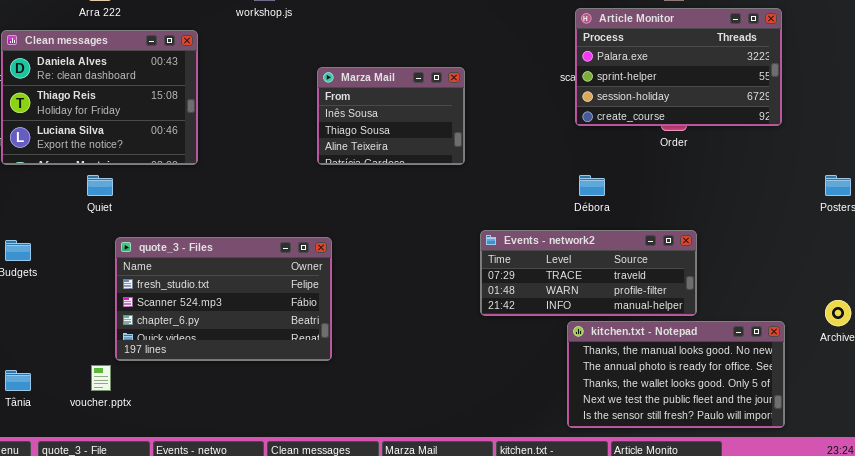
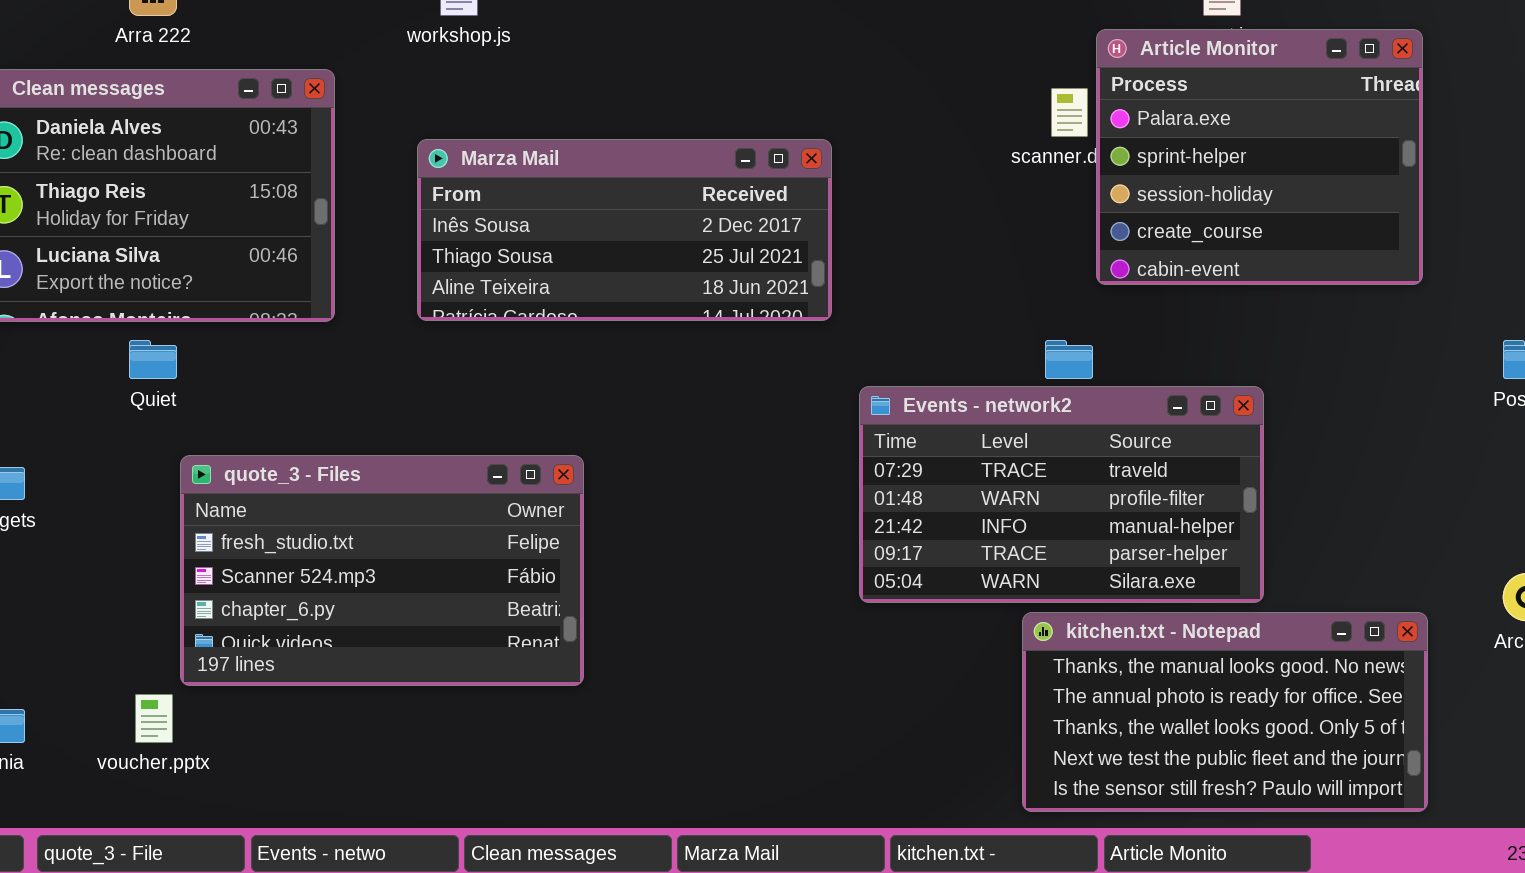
Article Monitor: [575,8,782,126] -> [1096,29,1423,285], resized
Marza Mail: [317,67,465,165] -> [417,139,832,321], resized
Events - network2: [480,230,697,316] -> [859,386,1264,603], resized

